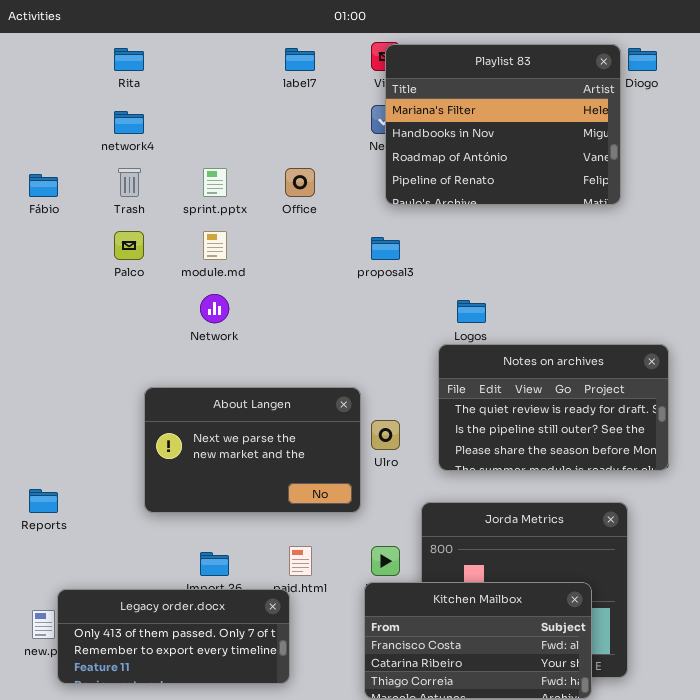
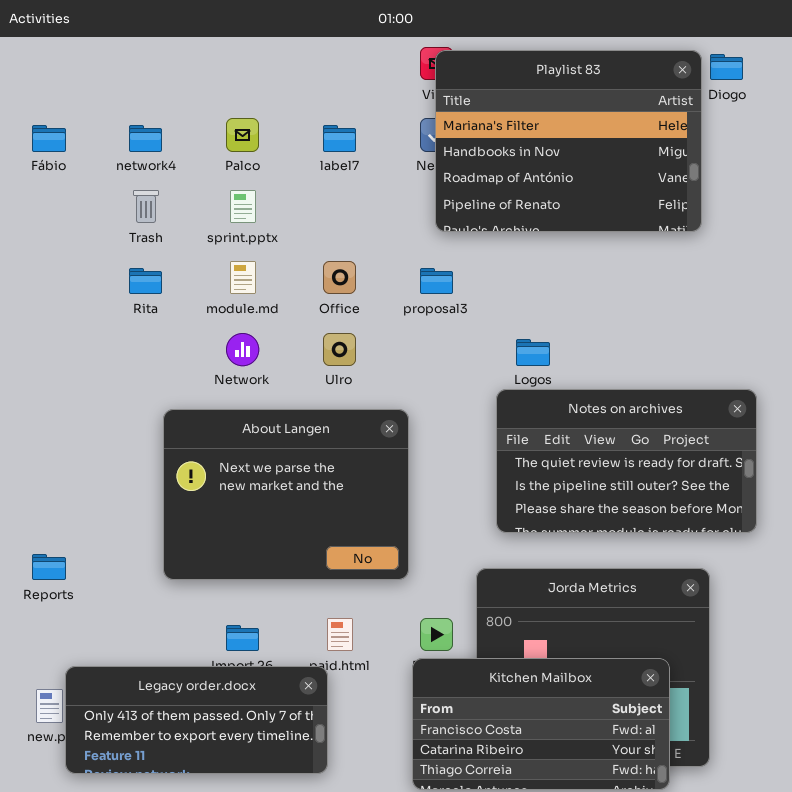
Rita: [114,48,144,71] -> [129,268,162,294], moved
label7: [285,48,315,71] -> [323,125,356,152], moved
Office: [285,168,315,197] -> [323,261,356,294], moved
Fábio: [29,174,58,197] -> [32,125,66,152], moved
Palco: [114,231,144,260] -> [226,118,259,152], moved
About Langen: [144,387,361,513] -> [163,409,409,580], resized
Ulro: [371,420,400,450] -> [323,333,356,366], moved

